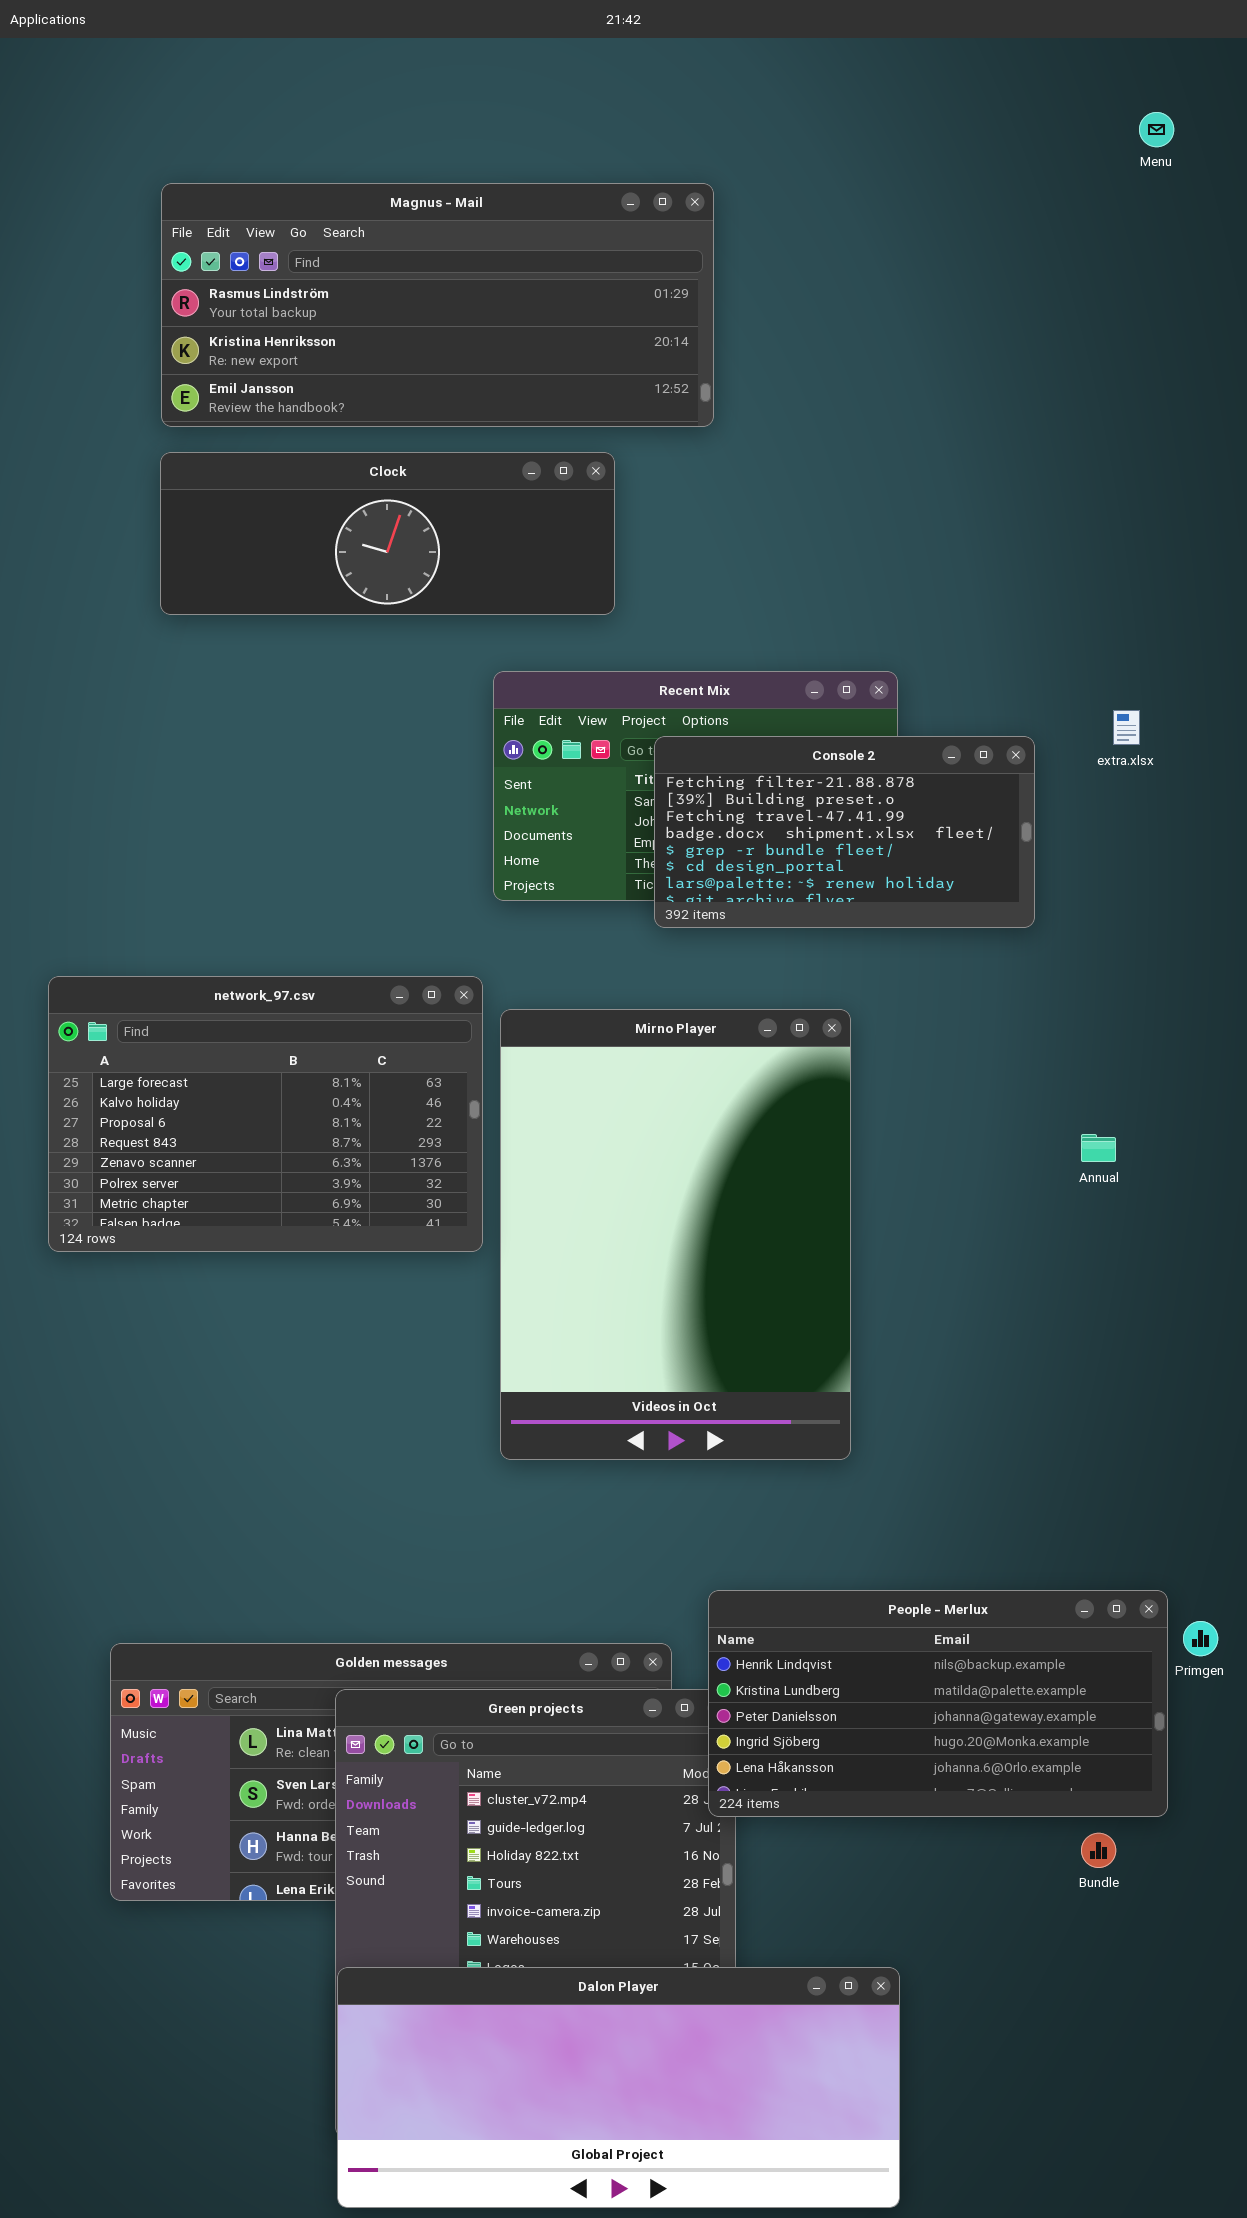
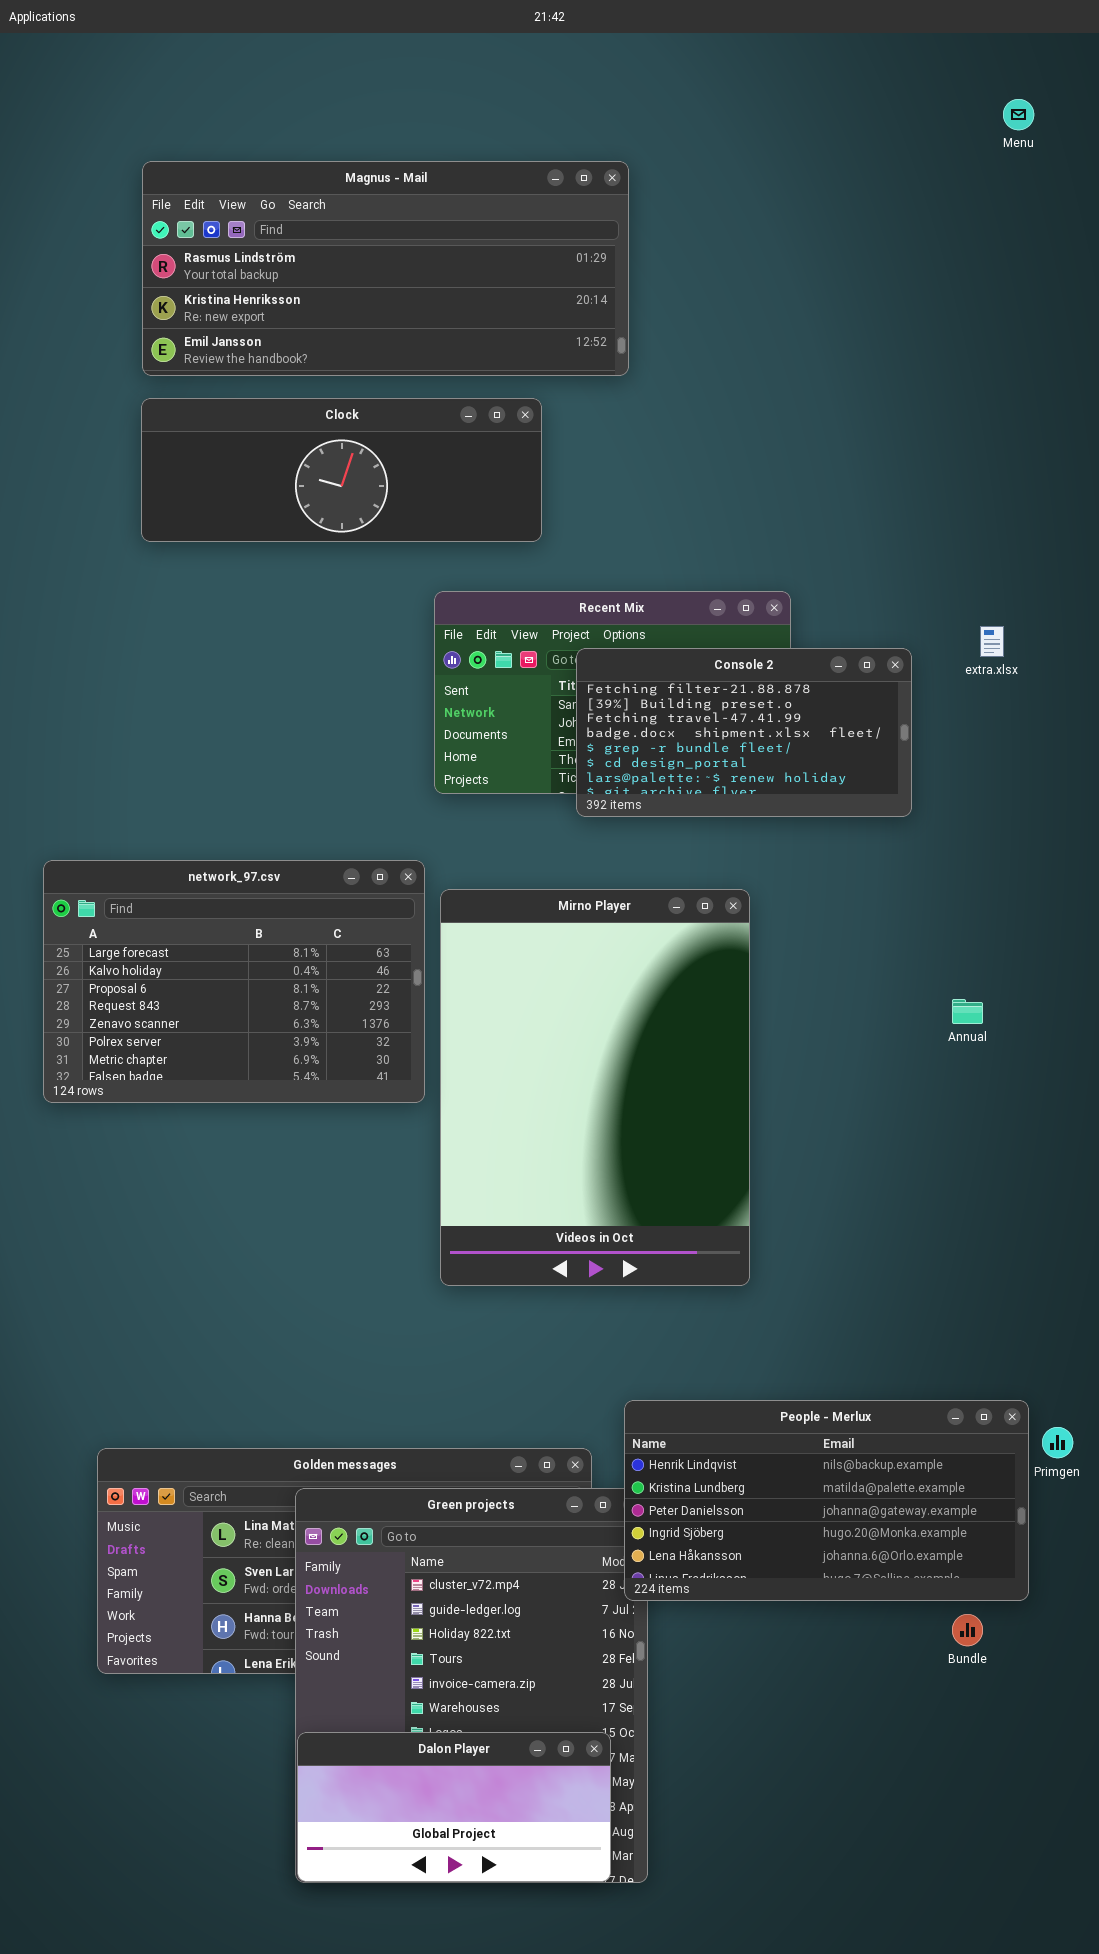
Dalon Player: [337,1967,900,2208] -> [297,1732,611,1882], resized

